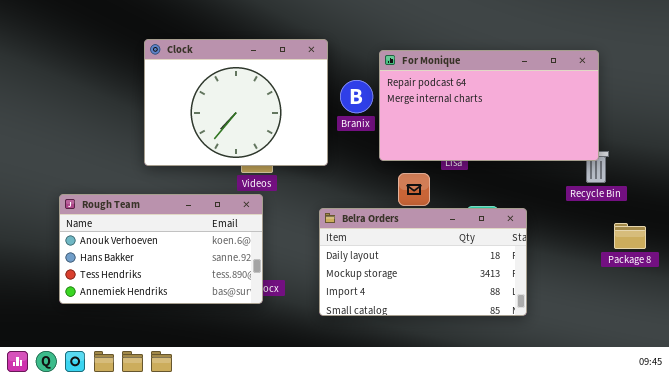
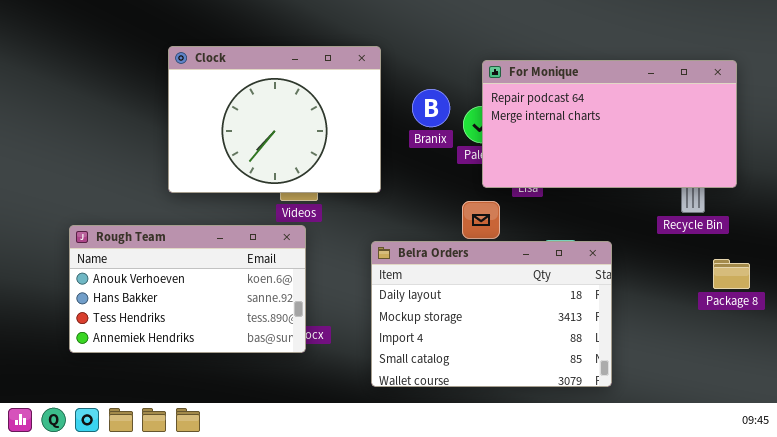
For Monique: [379,50,599,161] -> [482,60,737,188], moved
Branix: [340,80,373,113] -> [412,89,450,127], moved
Belra Orders: [319,208,527,316] -> [371,241,612,387], resized

